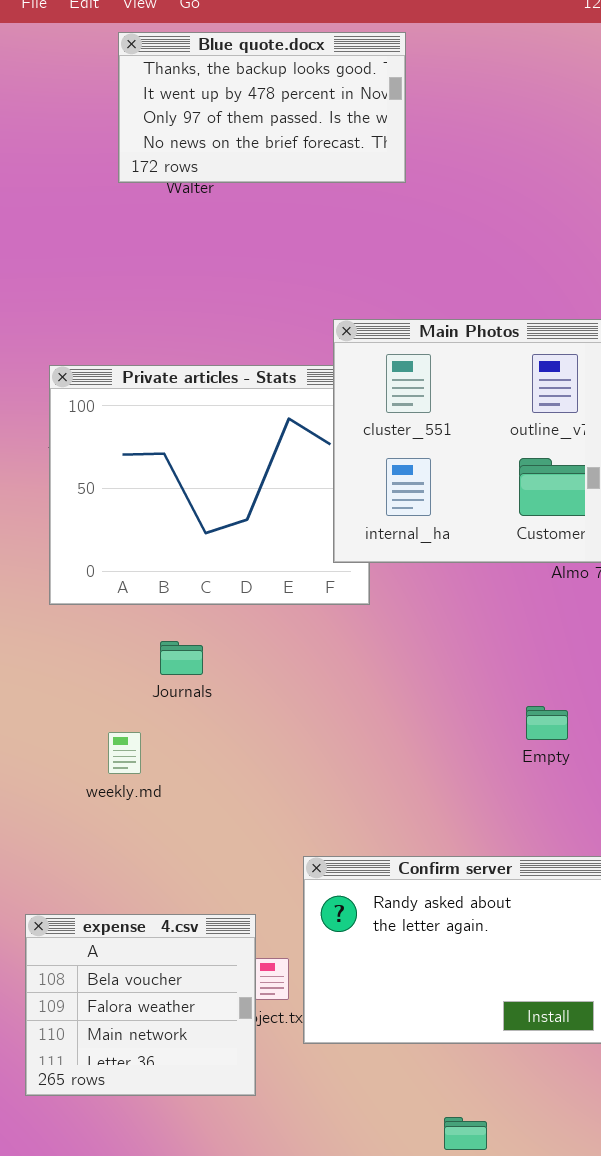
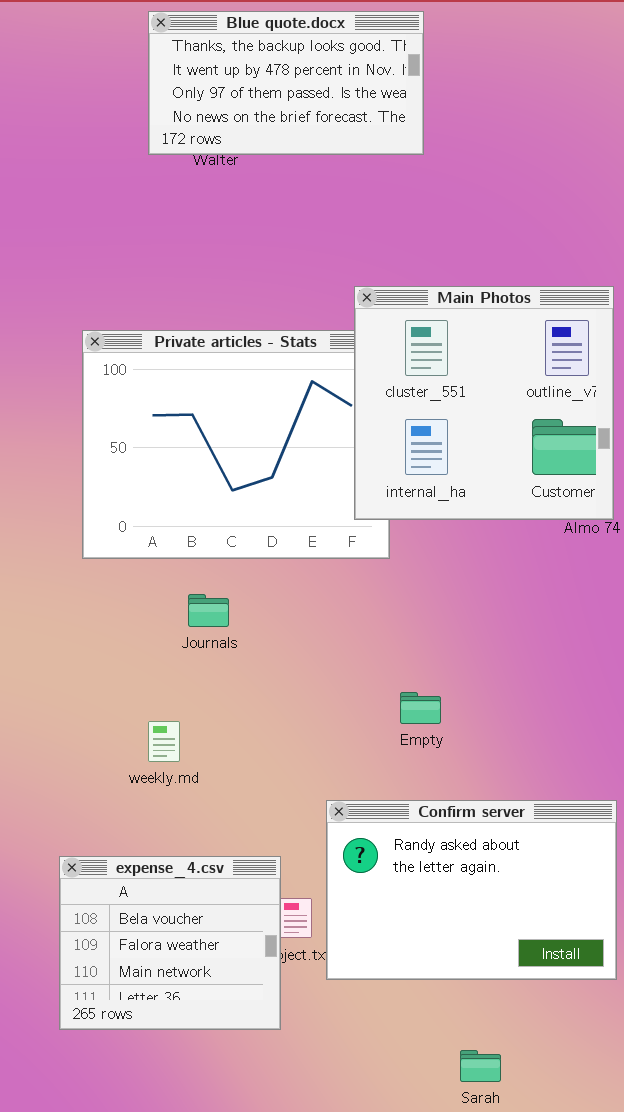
Empty: [526,706,568,740] -> [400,692,441,724], moved
weekly.md: [108,732,141,774] -> [148,721,180,762], moved

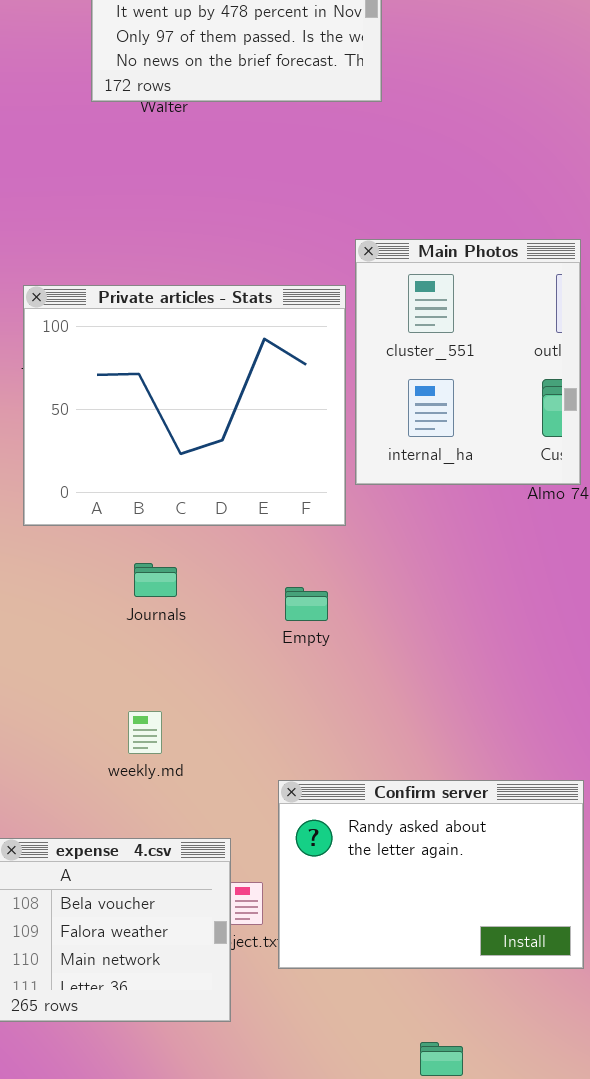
Main Photos: [354,286,614,520] -> [355,239,581,485], resized
Empty: [400,692,441,724] -> [285,587,328,621], moved
weekly.md: [148,721,180,762] -> [128,711,162,754], moved

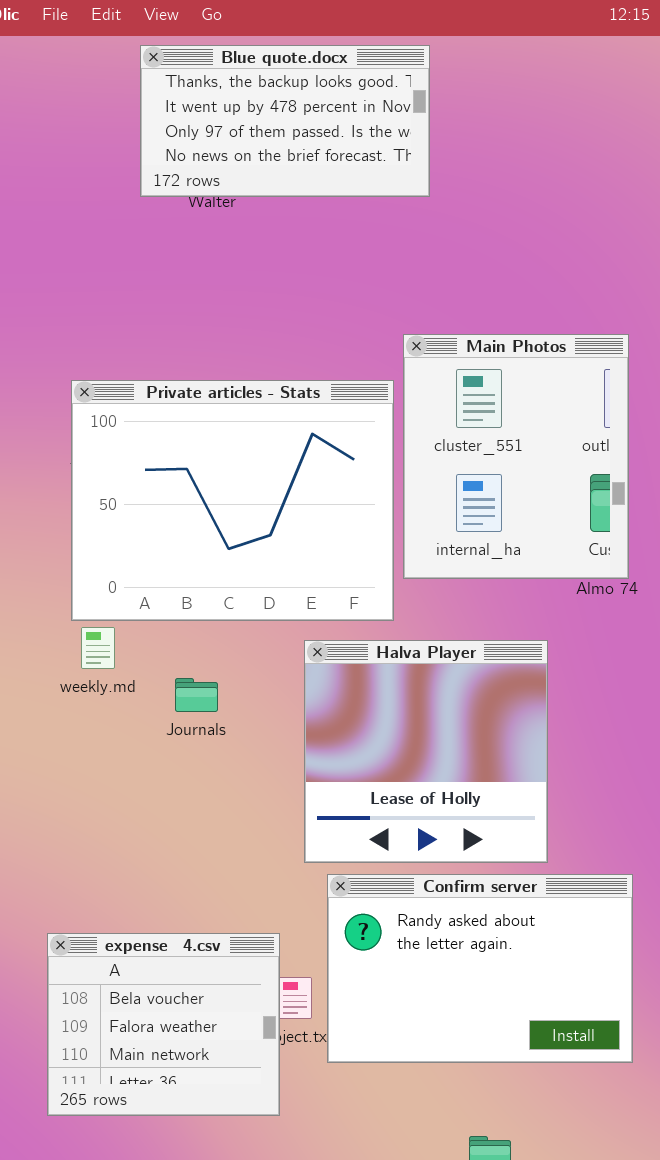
Halva Player: none -> [304,640,548,863], opened
Journals: [134,563,177,597] -> [175,678,218,712], moved
weekly.md: [128,711,162,754] -> [81,627,115,669], moved

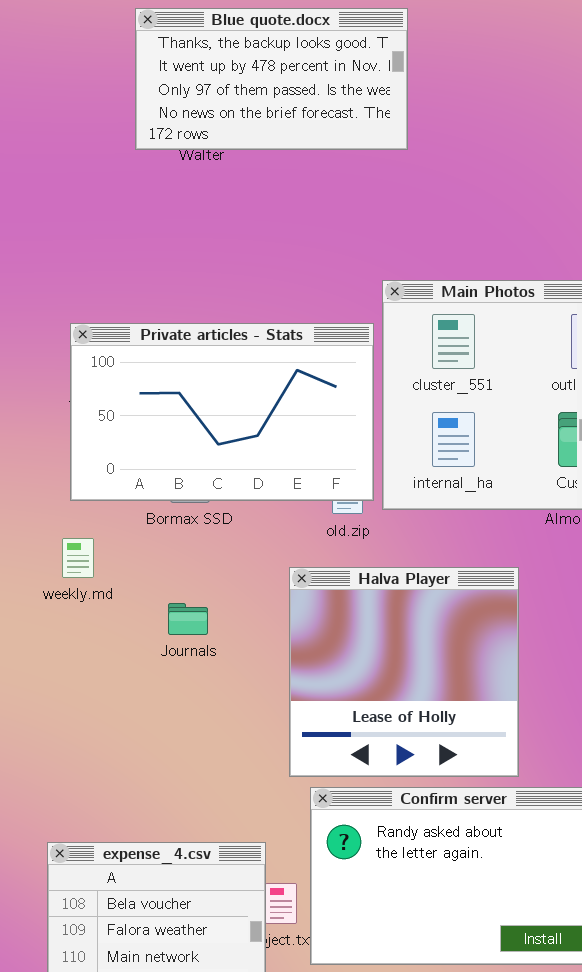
Private articles - Stats: [71,380,394,621] -> [70,323,374,501], resized
weekly.md: [81,627,115,669] -> [62,538,94,578], moved

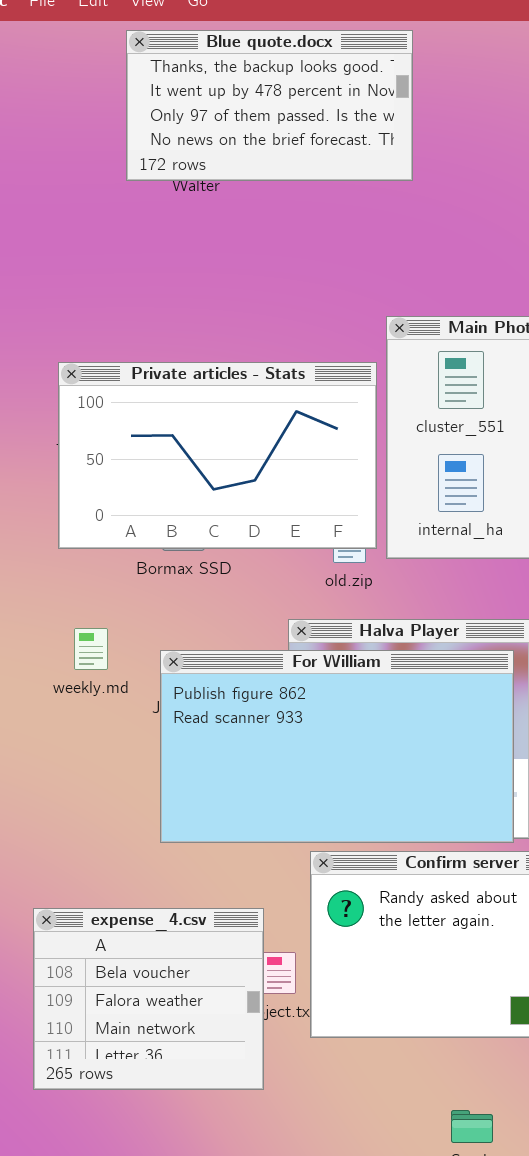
weekly.md: [62,538,94,578] -> [74,628,108,670], moved
For William: none -> [160,650,514,843], opened

